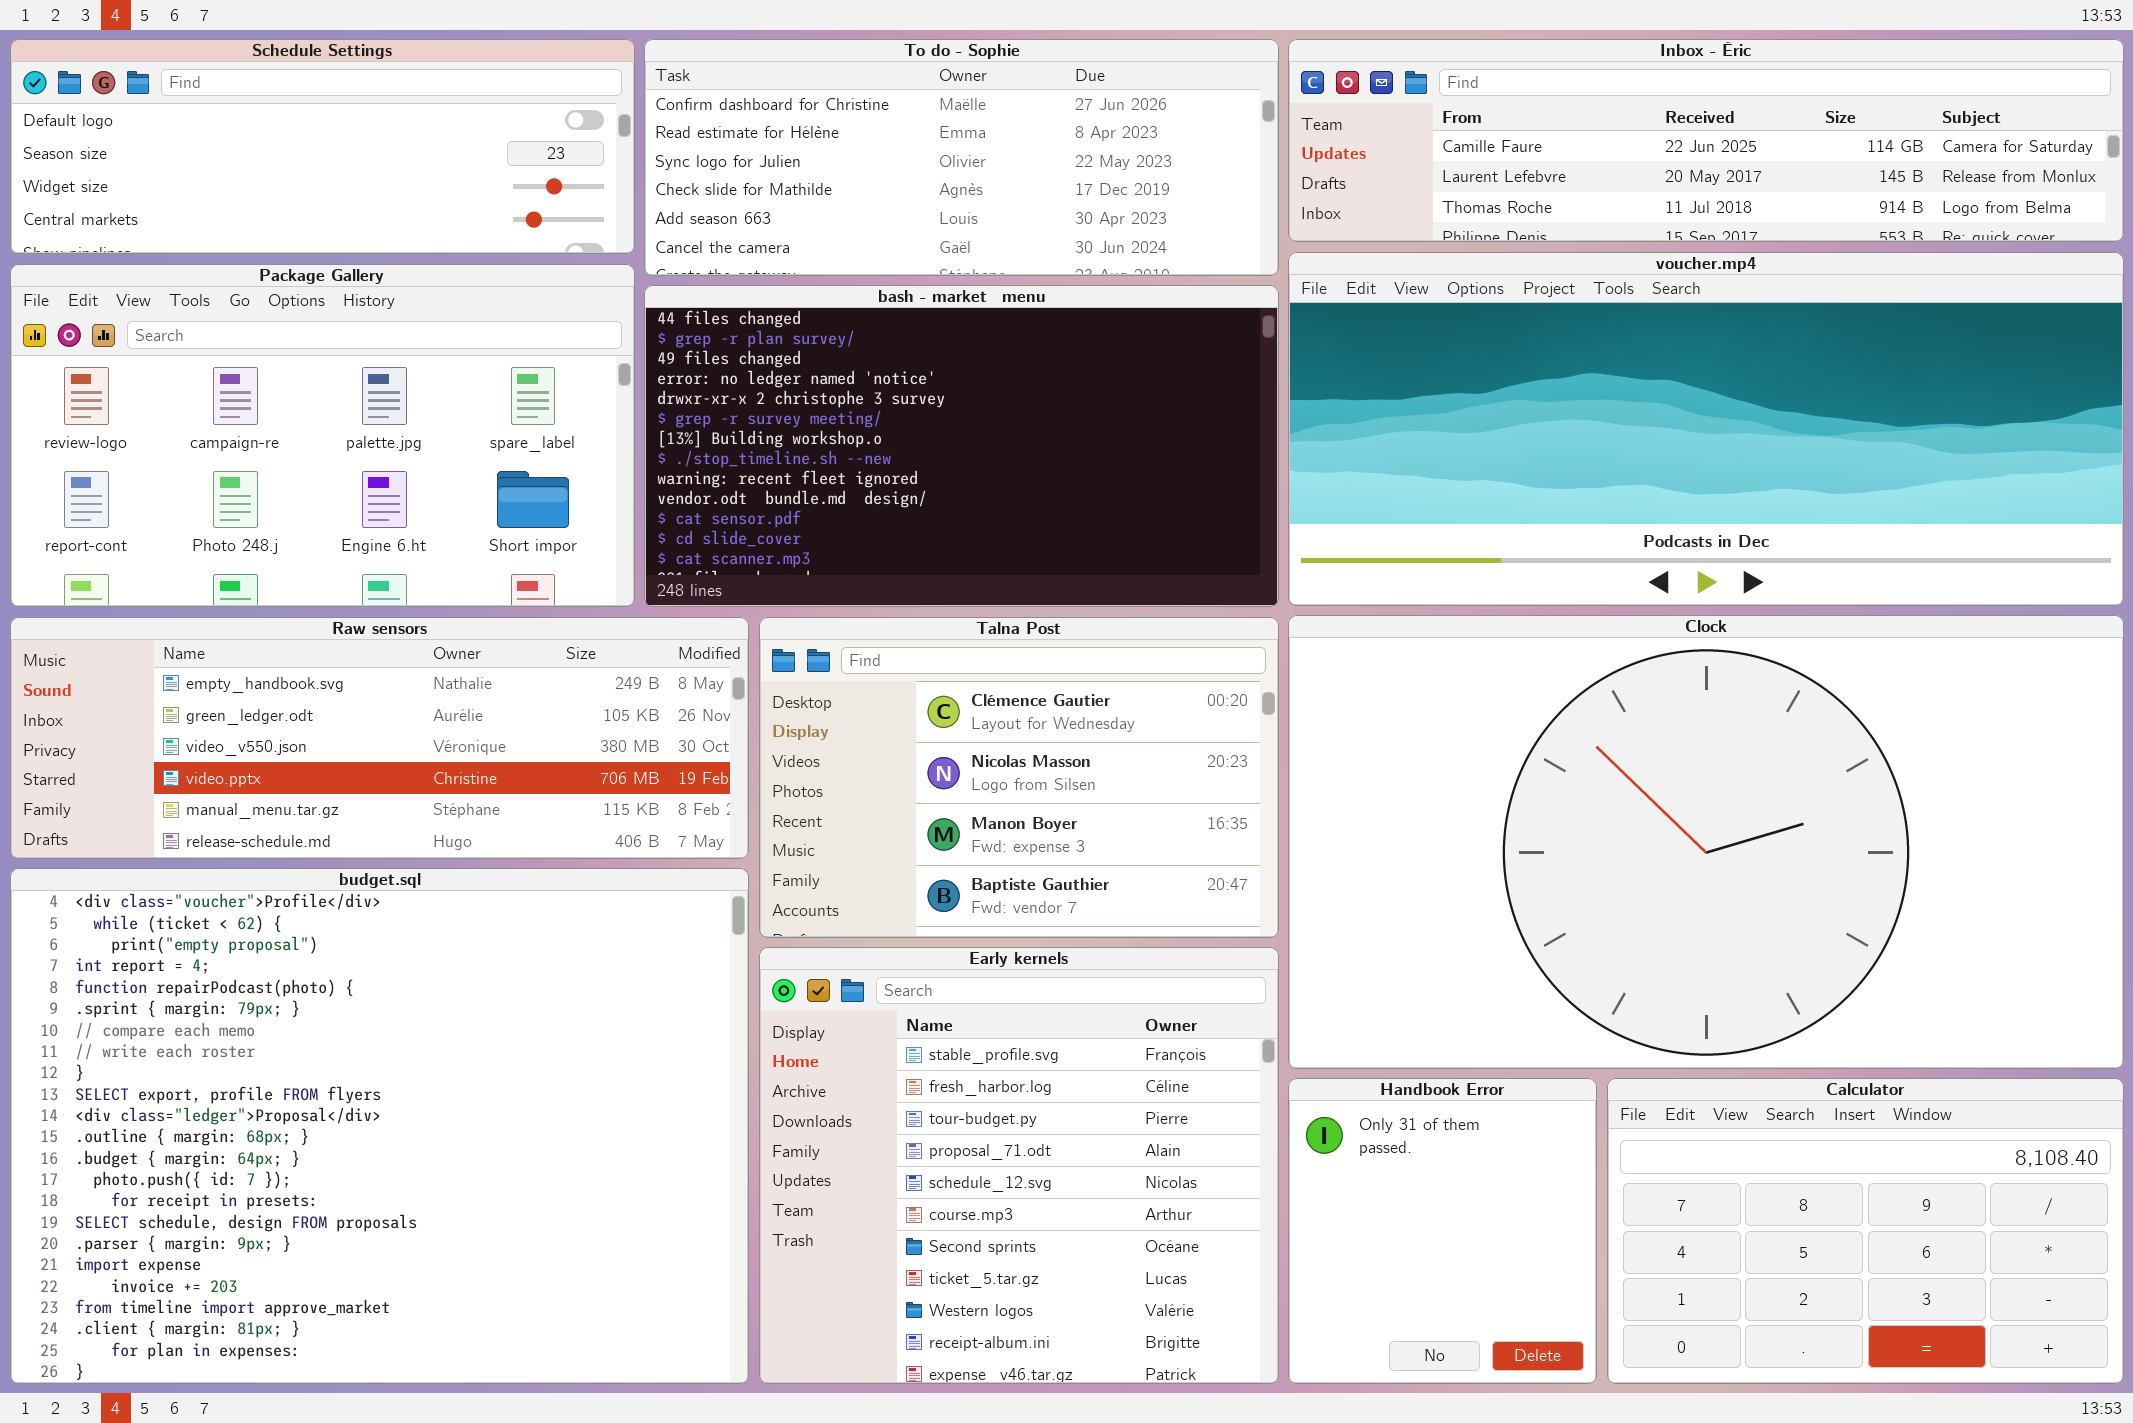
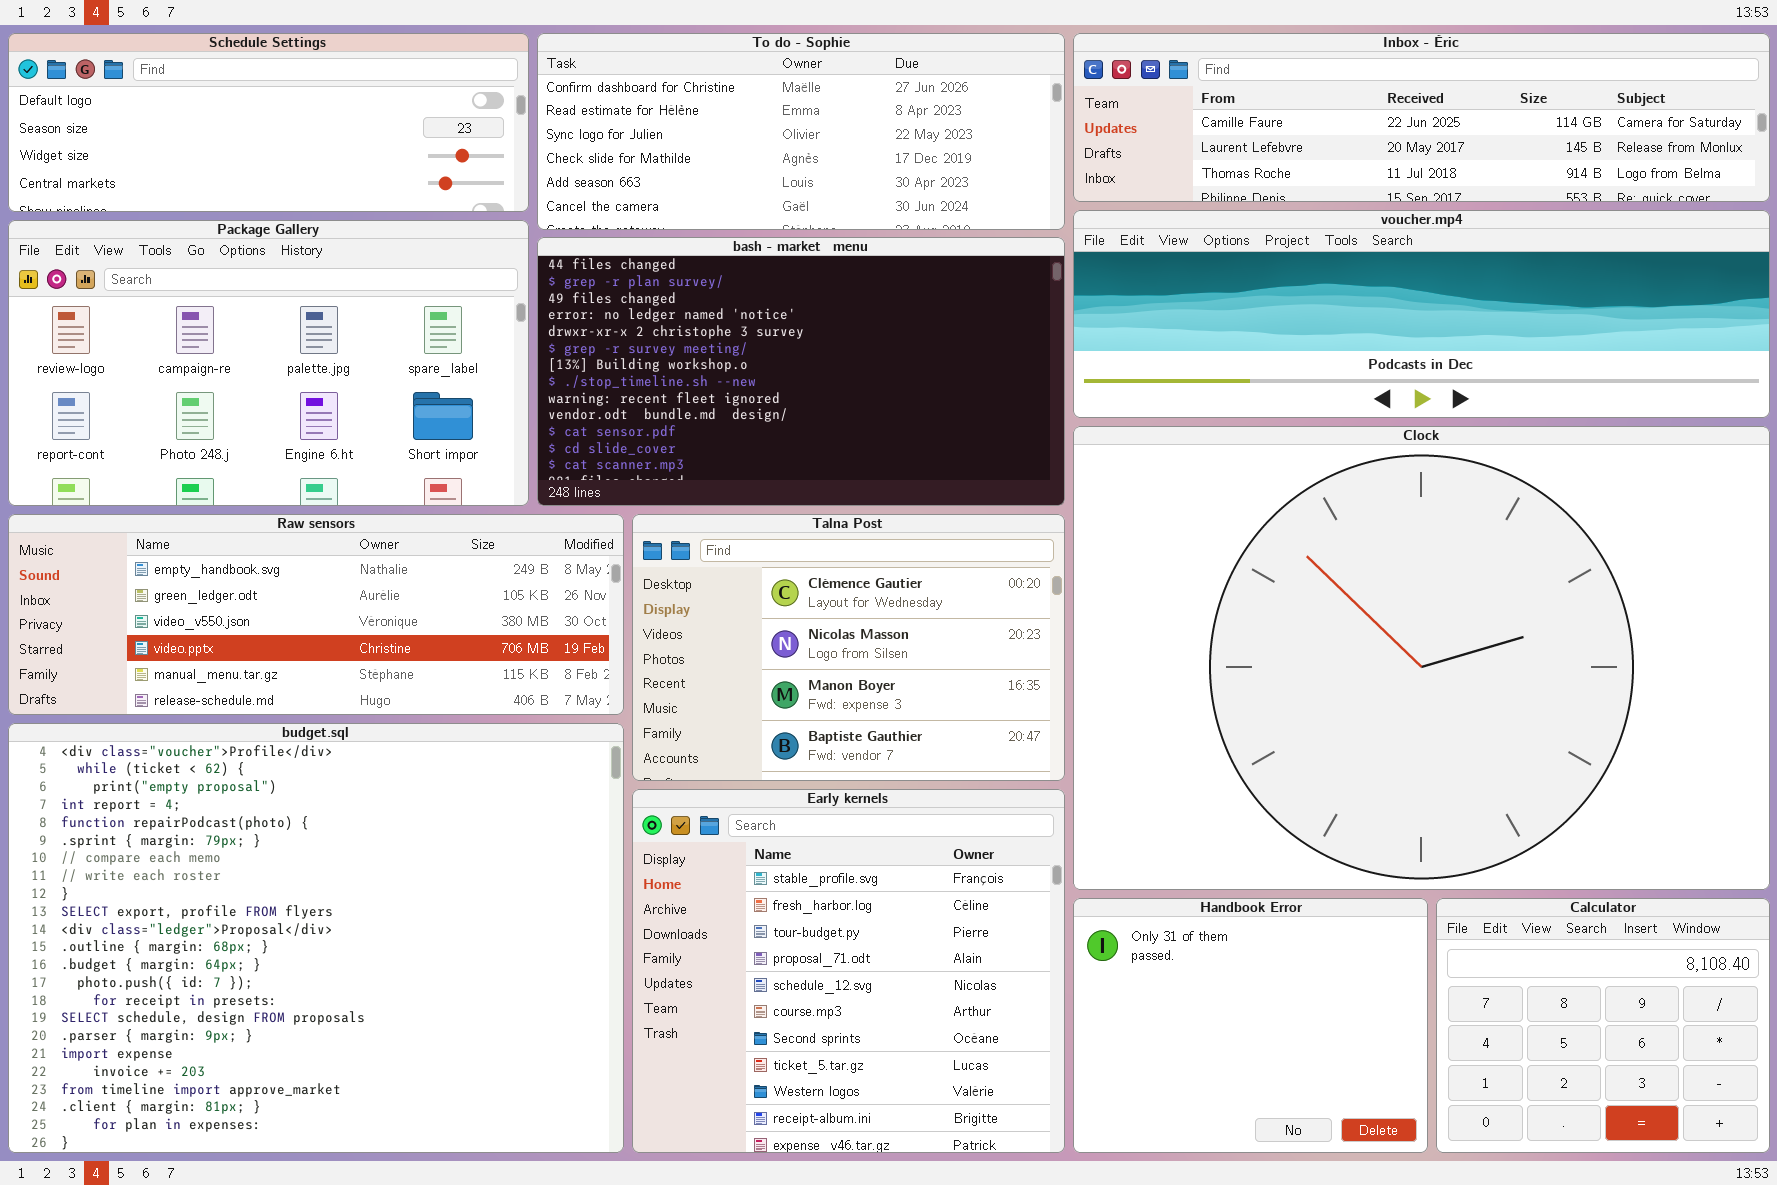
voucher.mp4: [1288,252,2124,606] -> [1073,210,1770,418], resized
Clock: [1288,615,2124,1069] -> [1073,426,1770,890], resized
Handbook Error: [1288,1078,1597,1384] -> [1073,898,1428,1153], resized
Calculator: [1607,1078,2124,1384] -> [1436,898,1770,1153], resized

